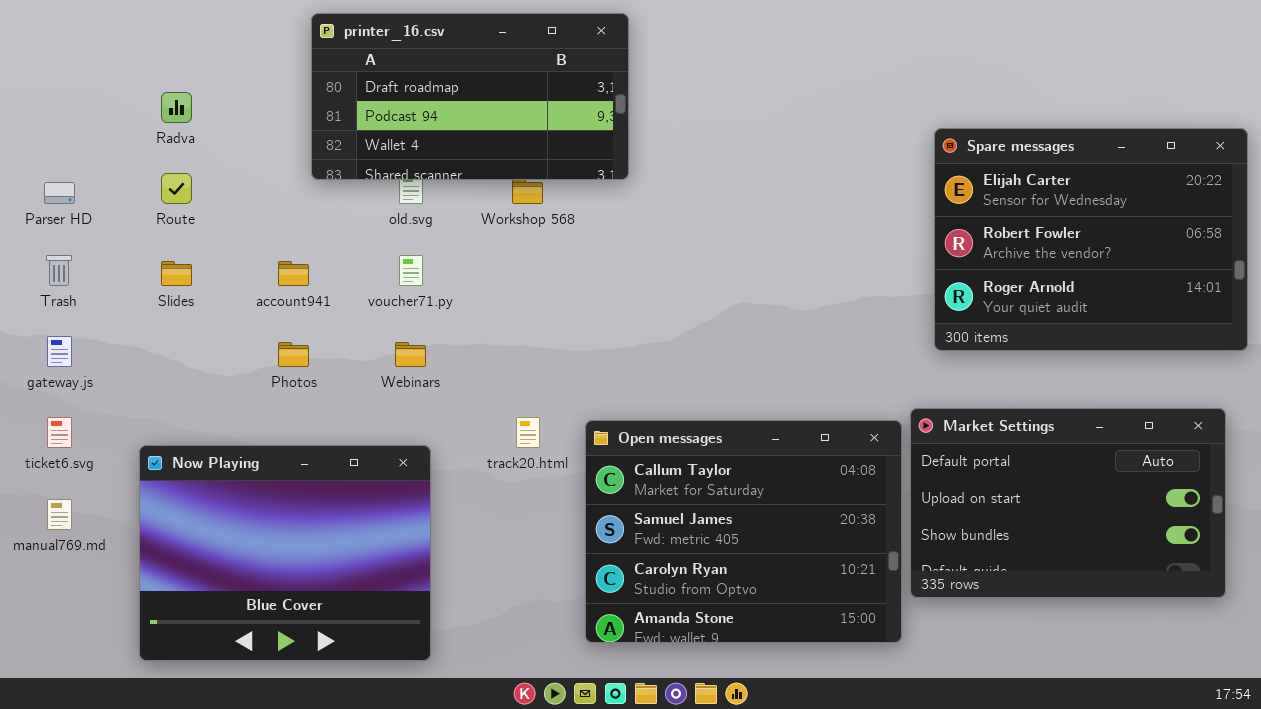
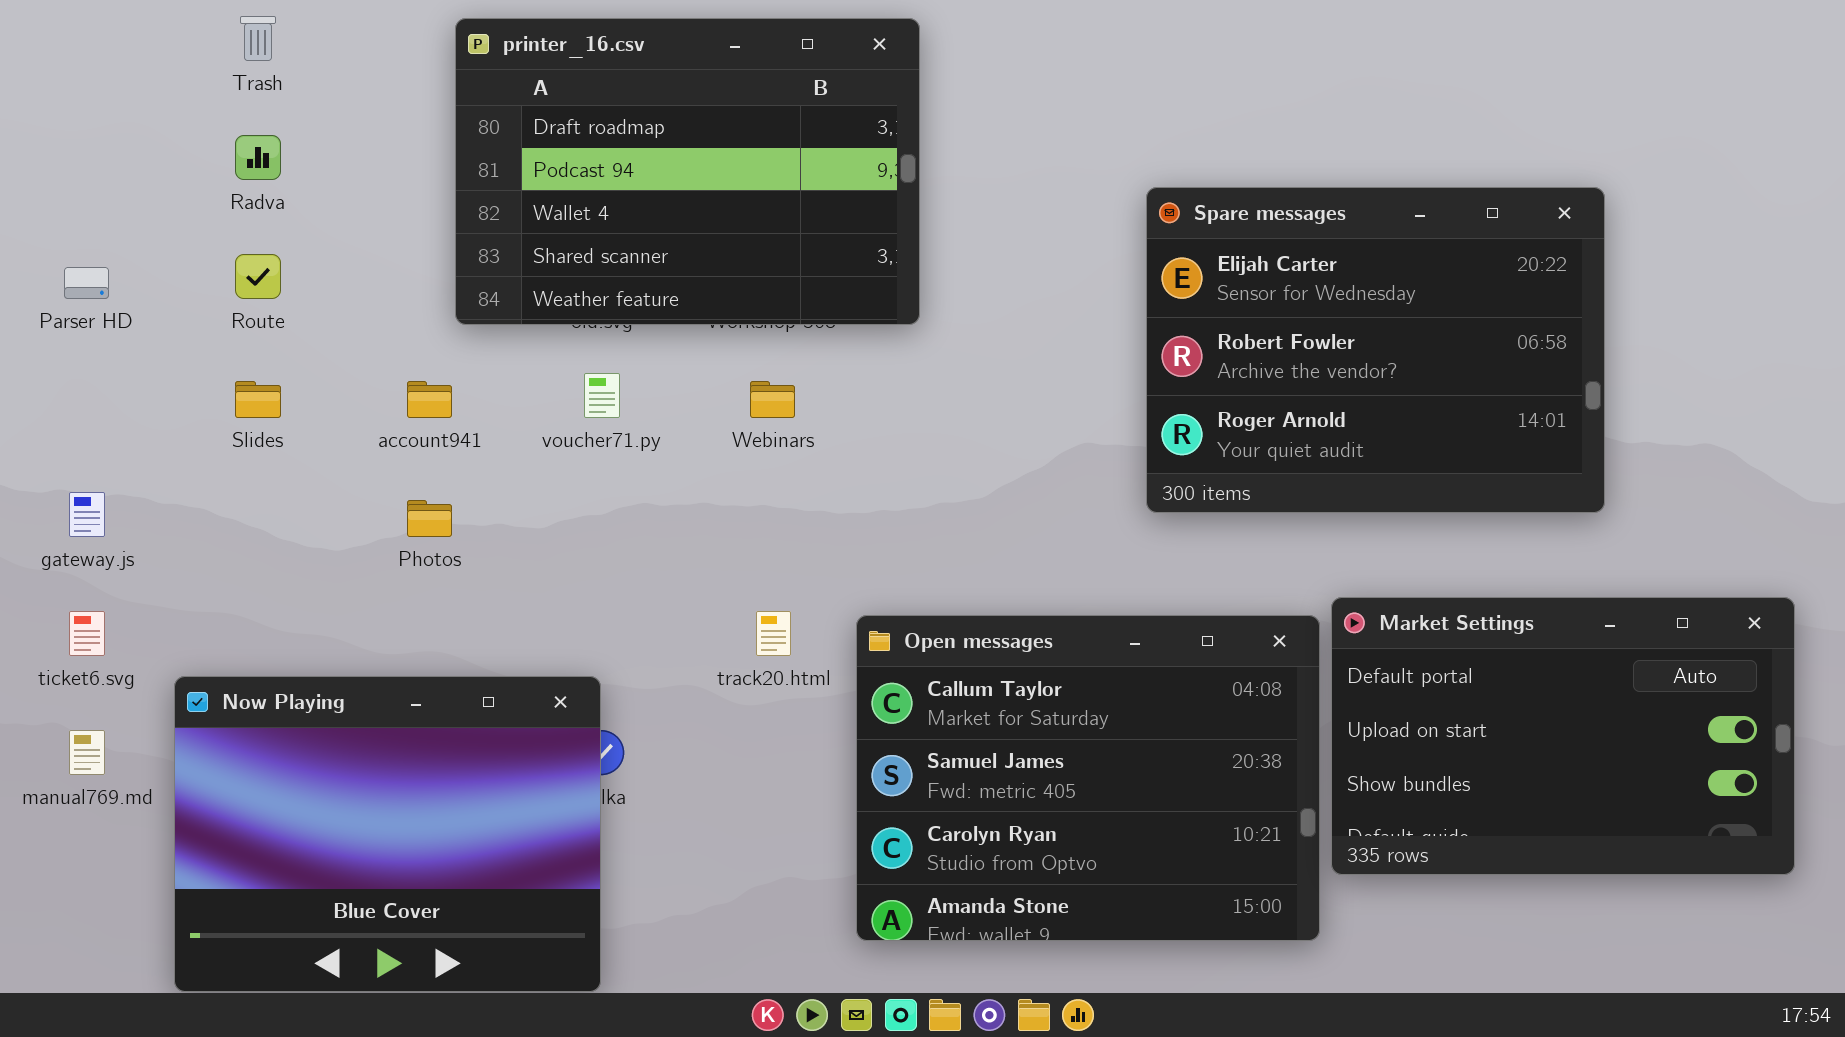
printer_16.csv: [311,13,629,180] -> [455,18,920,325], resized
Spare messages: [934,128,1248,351] -> [1146,187,1605,513], moved
Trash: [46,255,72,286] -> [240,16,276,61], moved
Webinars: [395,342,426,367] -> [750,381,795,418], moved
Now Playing: [139,445,431,661] -> [174,676,601,992], moved

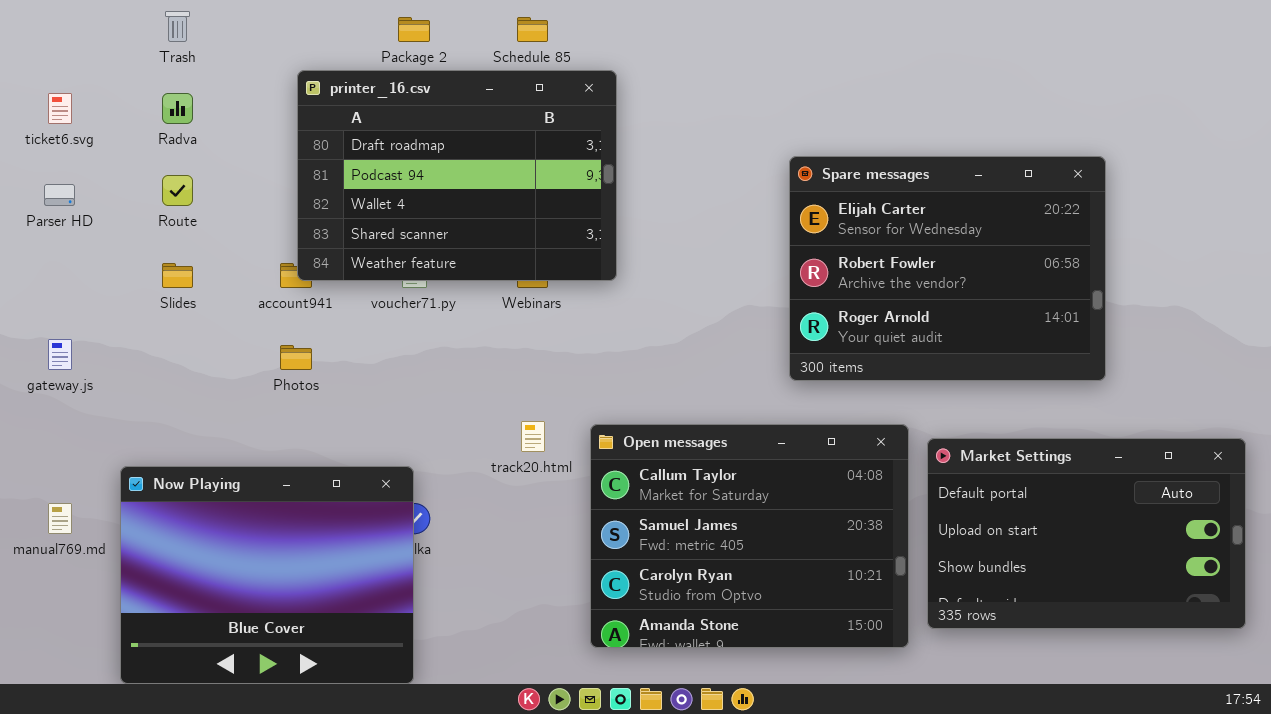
printer_16.csv: [455,18,920,325] -> [297,70,617,281], moved
Spare messages: [1146,187,1605,513] -> [789,156,1106,381], moved
Market Settings: [1331,597,1795,875] -> [927,438,1246,629], moved
ticket6.svg: [69,611,105,656] -> [48,93,72,124], moved

